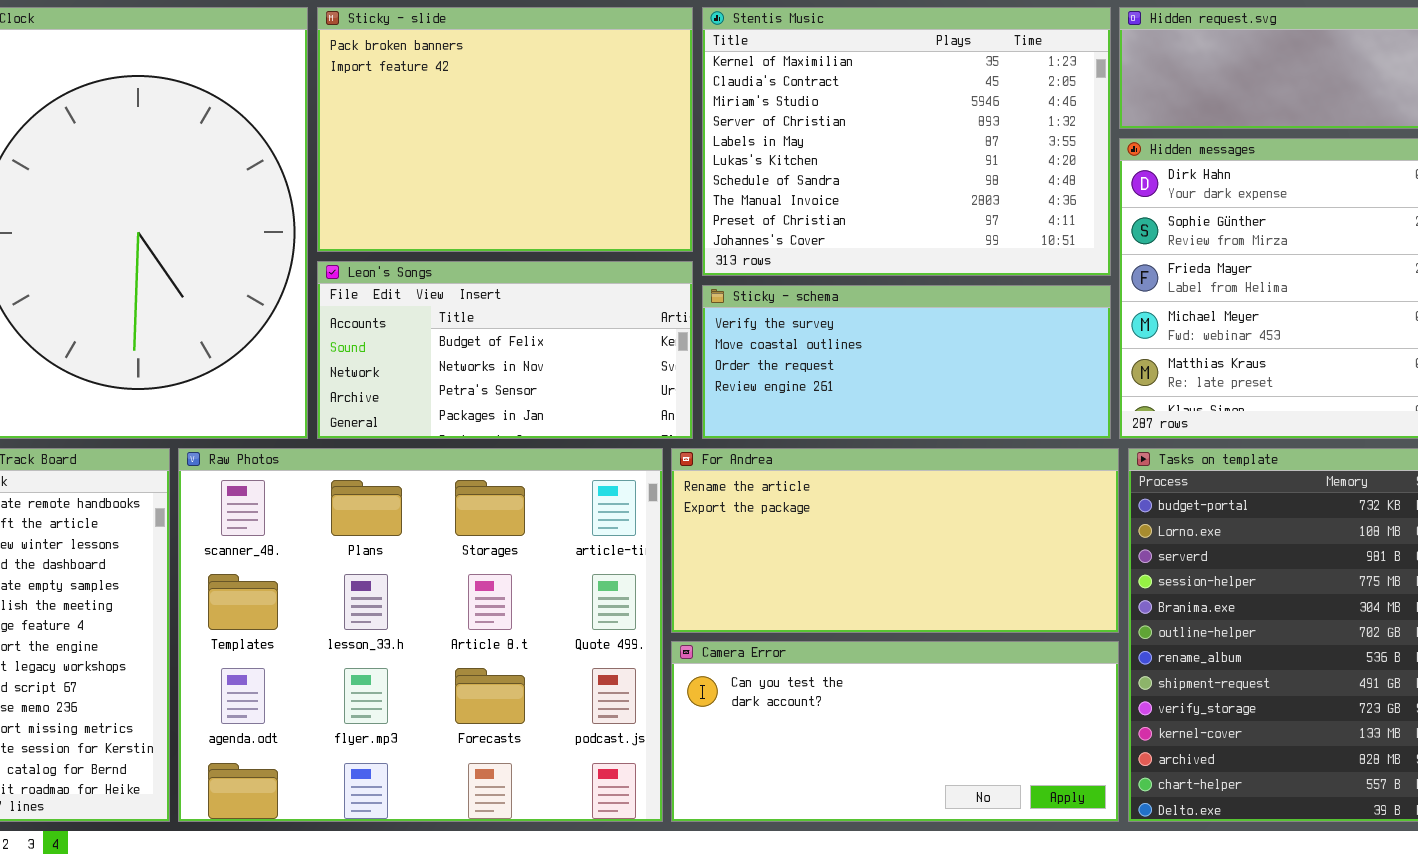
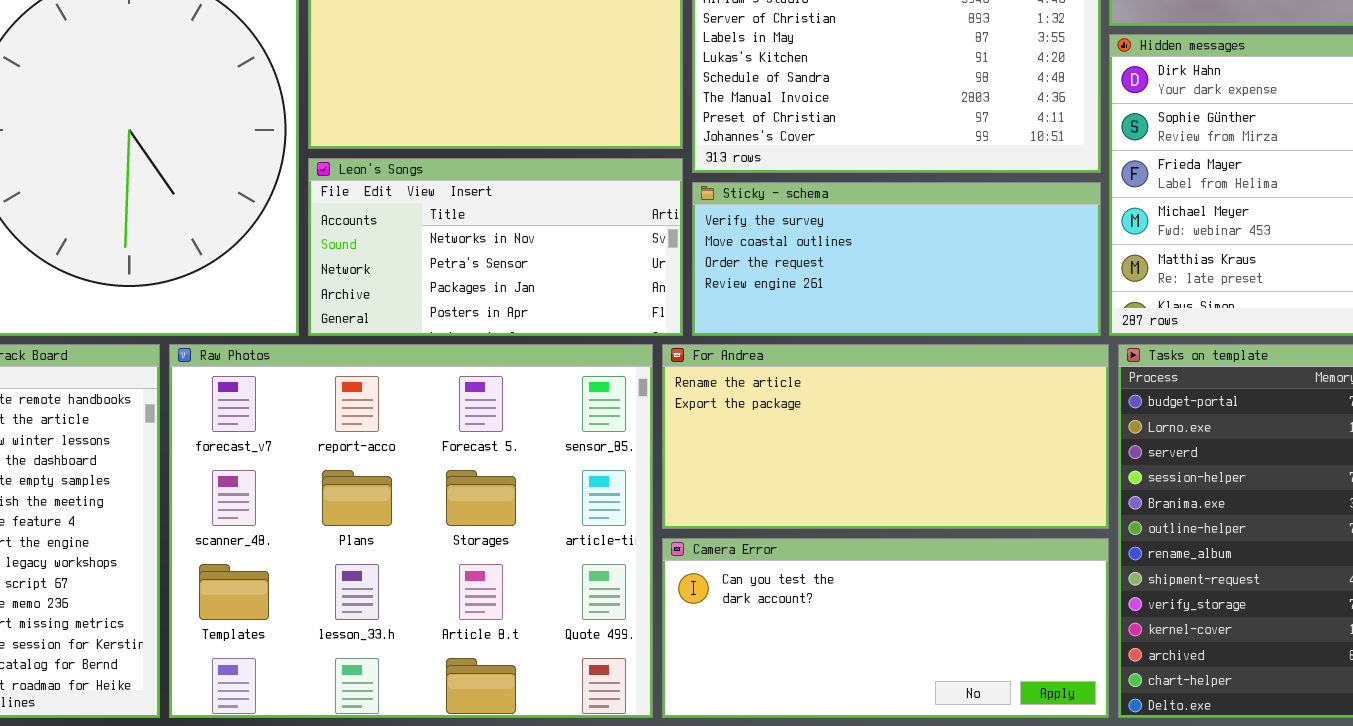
Leon's Songs: [317,261,693,439] -> [308,158,683,336], scrolled down 1 row
Raw Photos: [178,448,663,822] -> [169,344,653,718], scrolled up 1 row

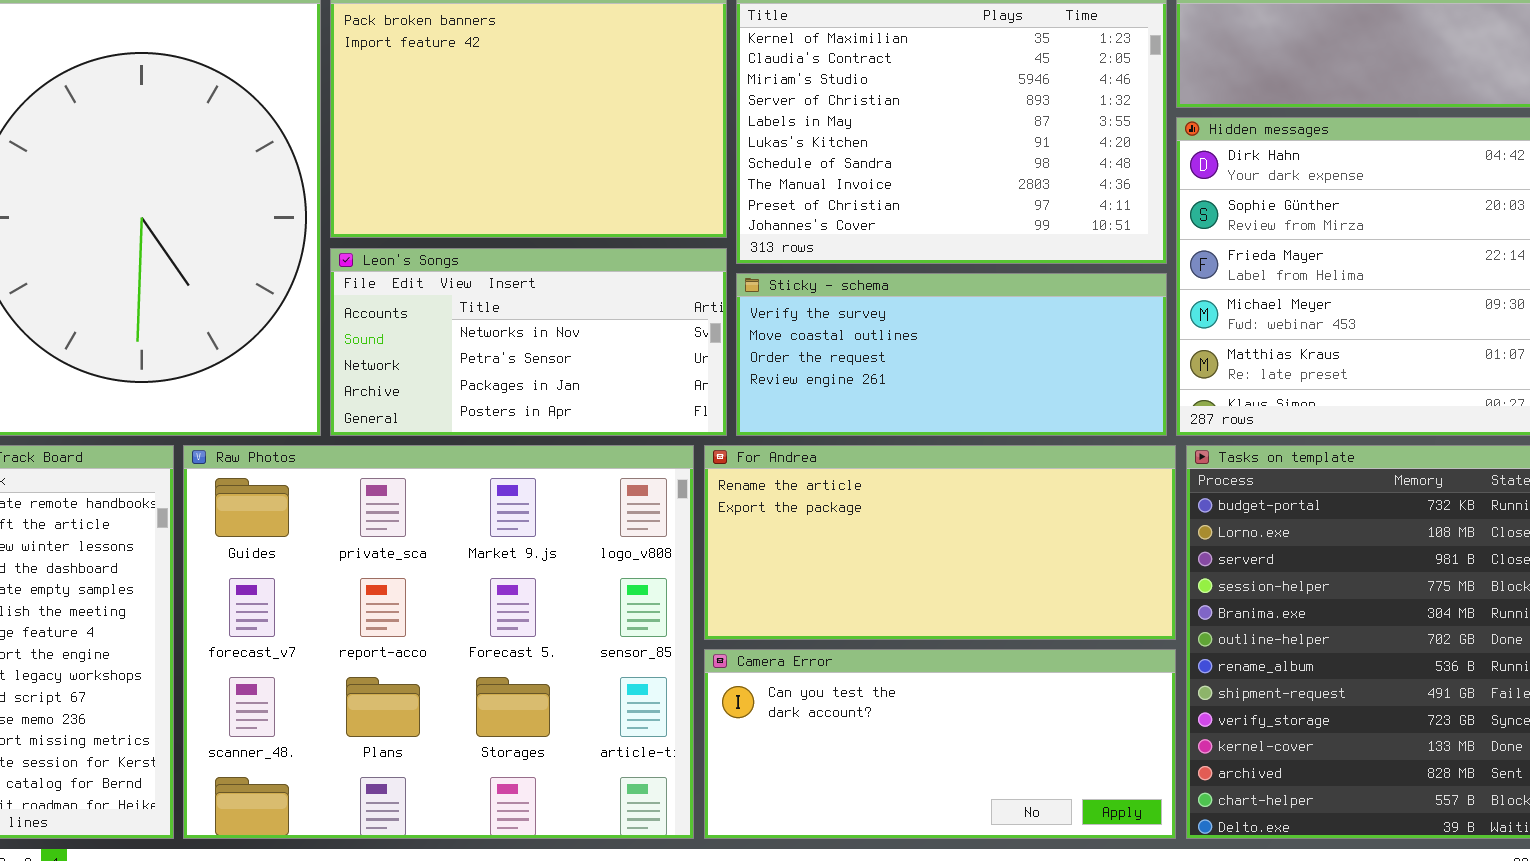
Raw Photos: [169,344,653,718] -> [183,445,694,839], scrolled up 1 row

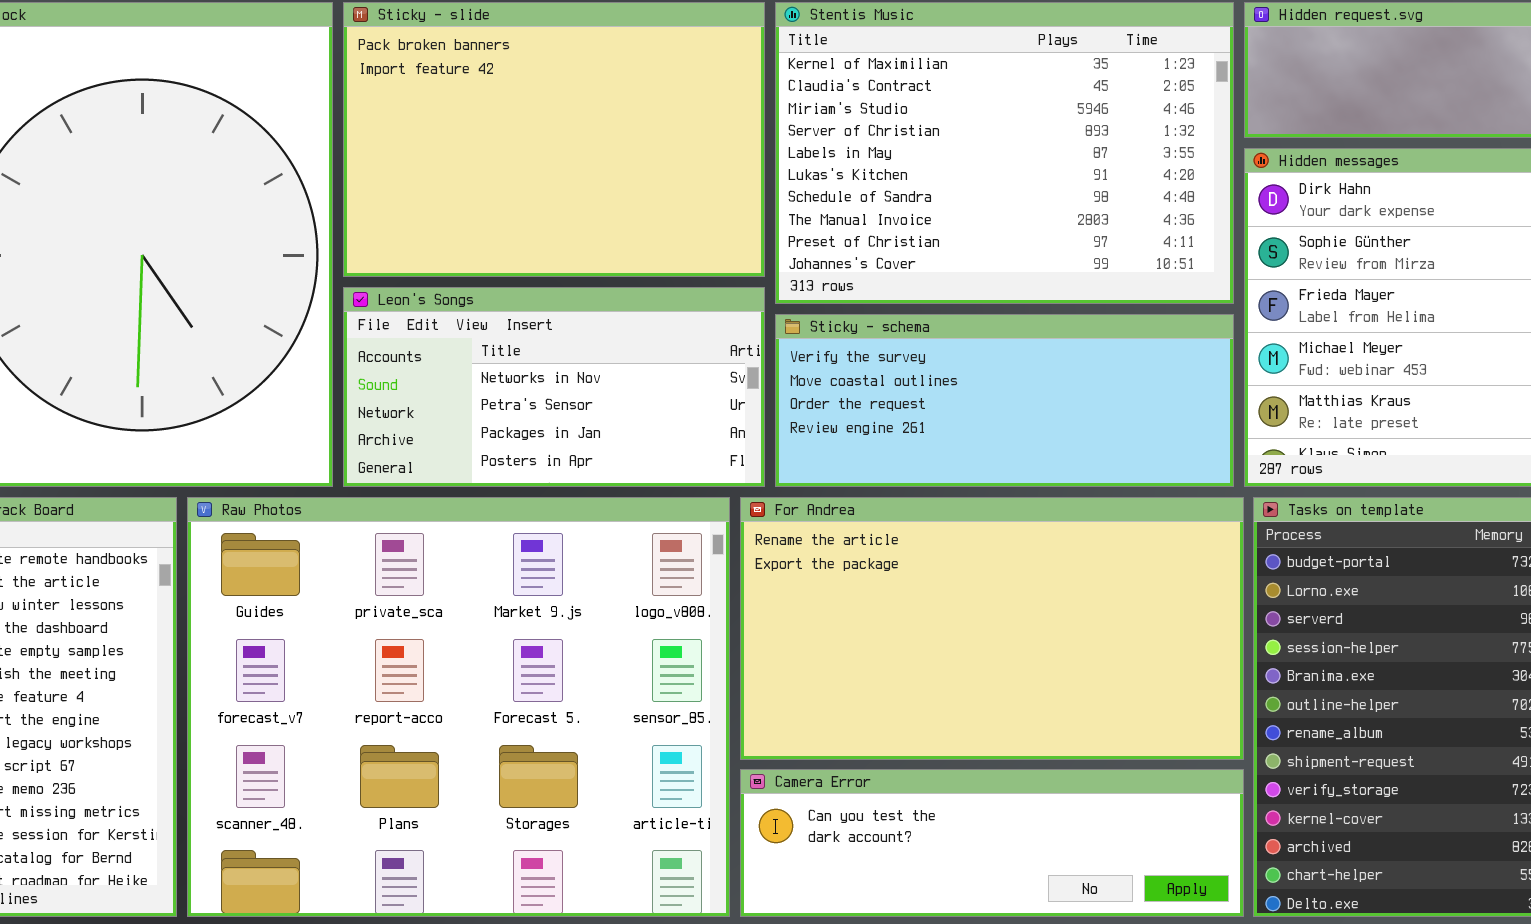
For Andrea: [704,445,1176,640] -> [740,497,1244,760], resized
Camera Error: [704,649,1176,839] -> [740,769,1244,917], resized

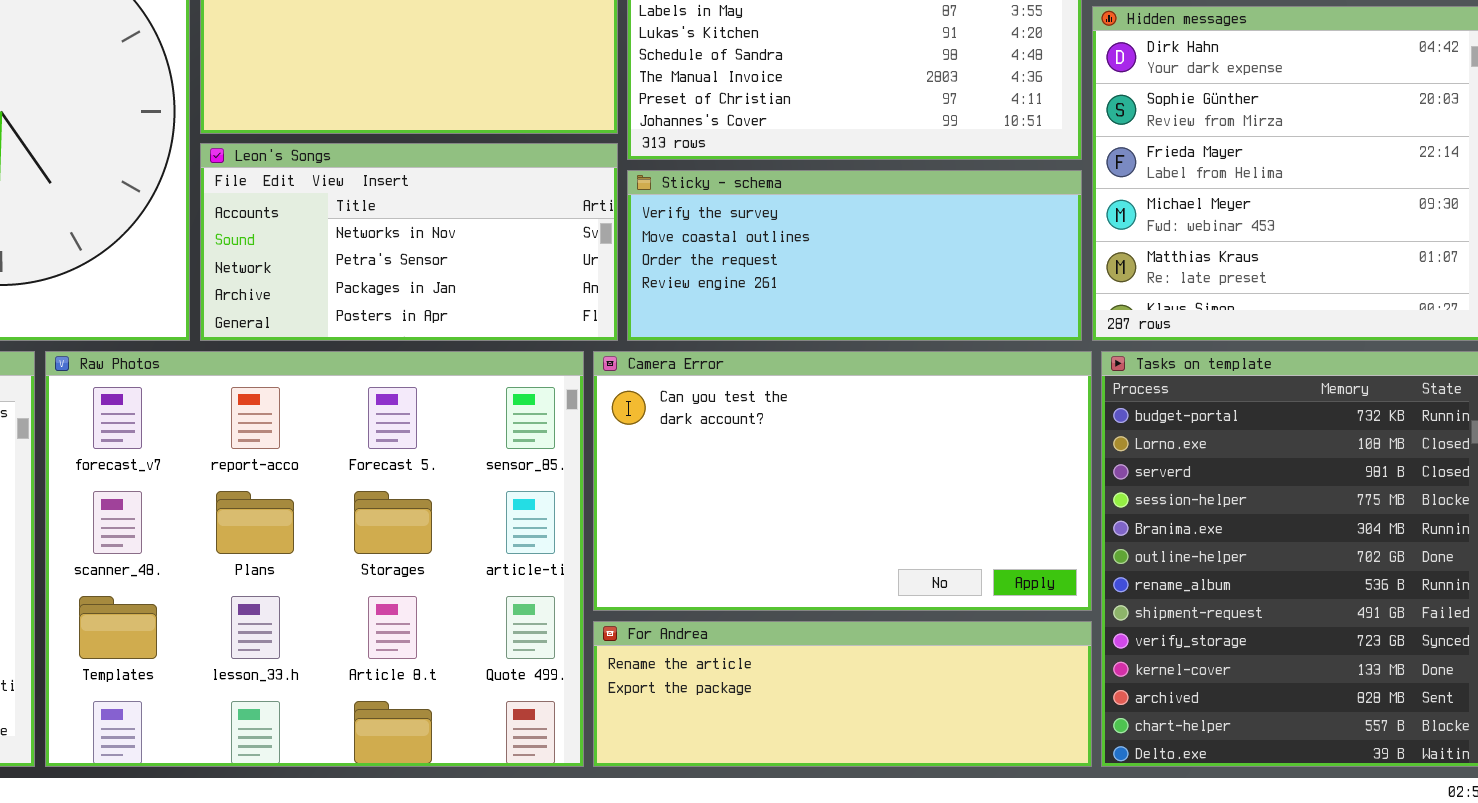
Raw Photos: [187,497,730,917] -> [45,351,584,767], scrolled down 1 row
For Andrea: [740,497,1244,760] -> [593,621,1092,767], moved, resized
Camera Error: [740,769,1244,917] -> [593,351,1092,611], moved, resized

